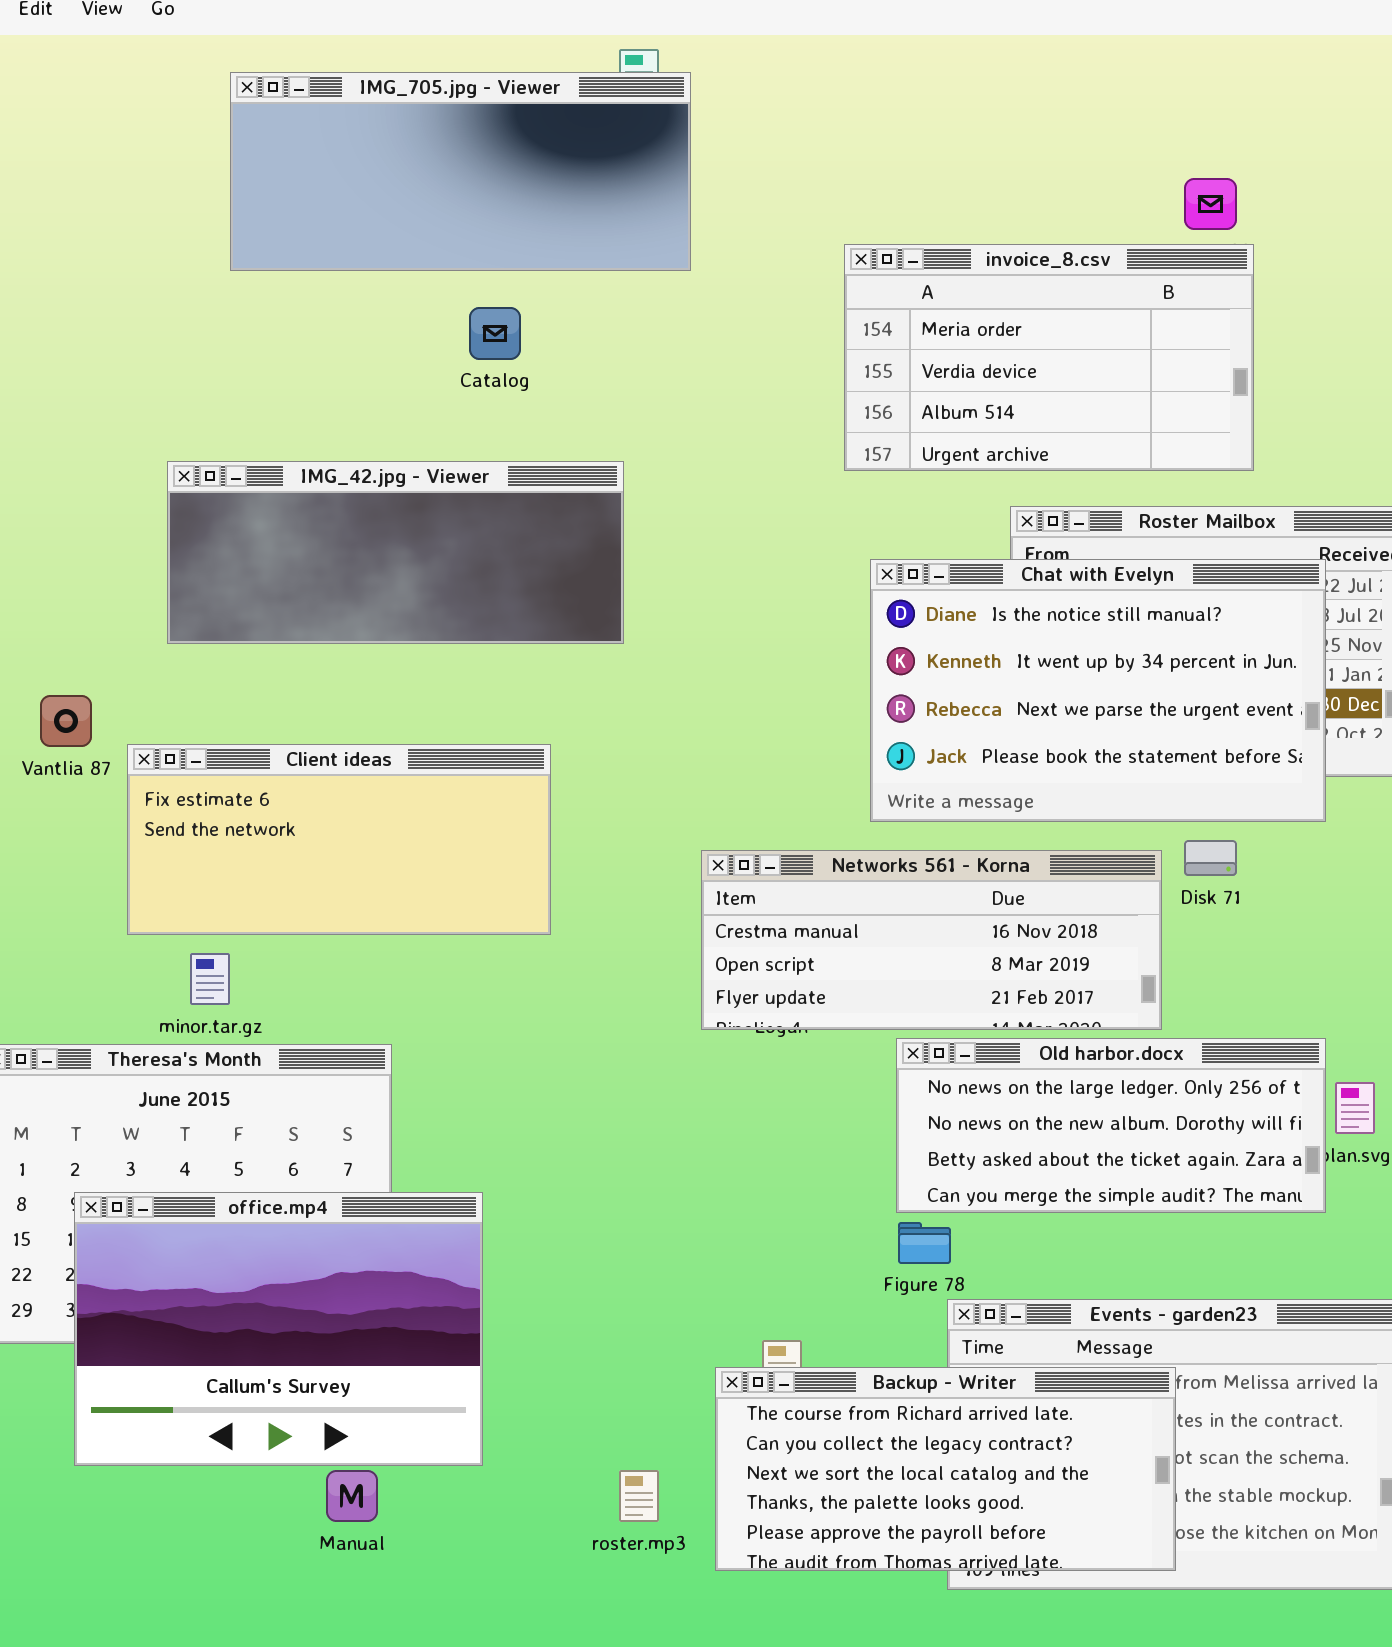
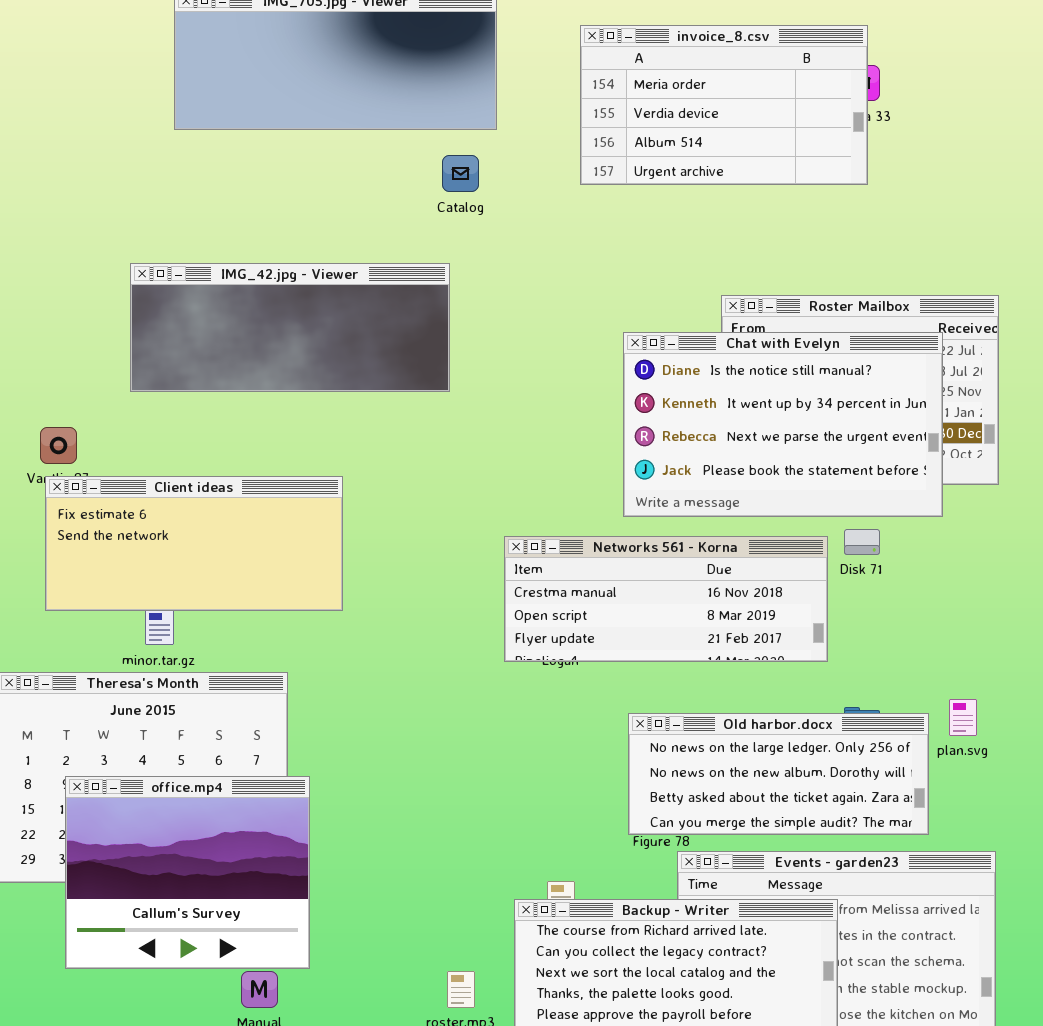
invoice_8.csv: [844,244,1254,471] -> [580,25,868,185], moved
Catalog: [469,307,521,360] -> [442,155,479,192], moved
Client ideas: [127,744,551,935] -> [45,476,343,611], moved
Old harbor.docx: [896,1038,1326,1213] -> [628,713,929,835], moved
office.mp4: [74,1192,483,1466] -> [65,776,310,969], resized

